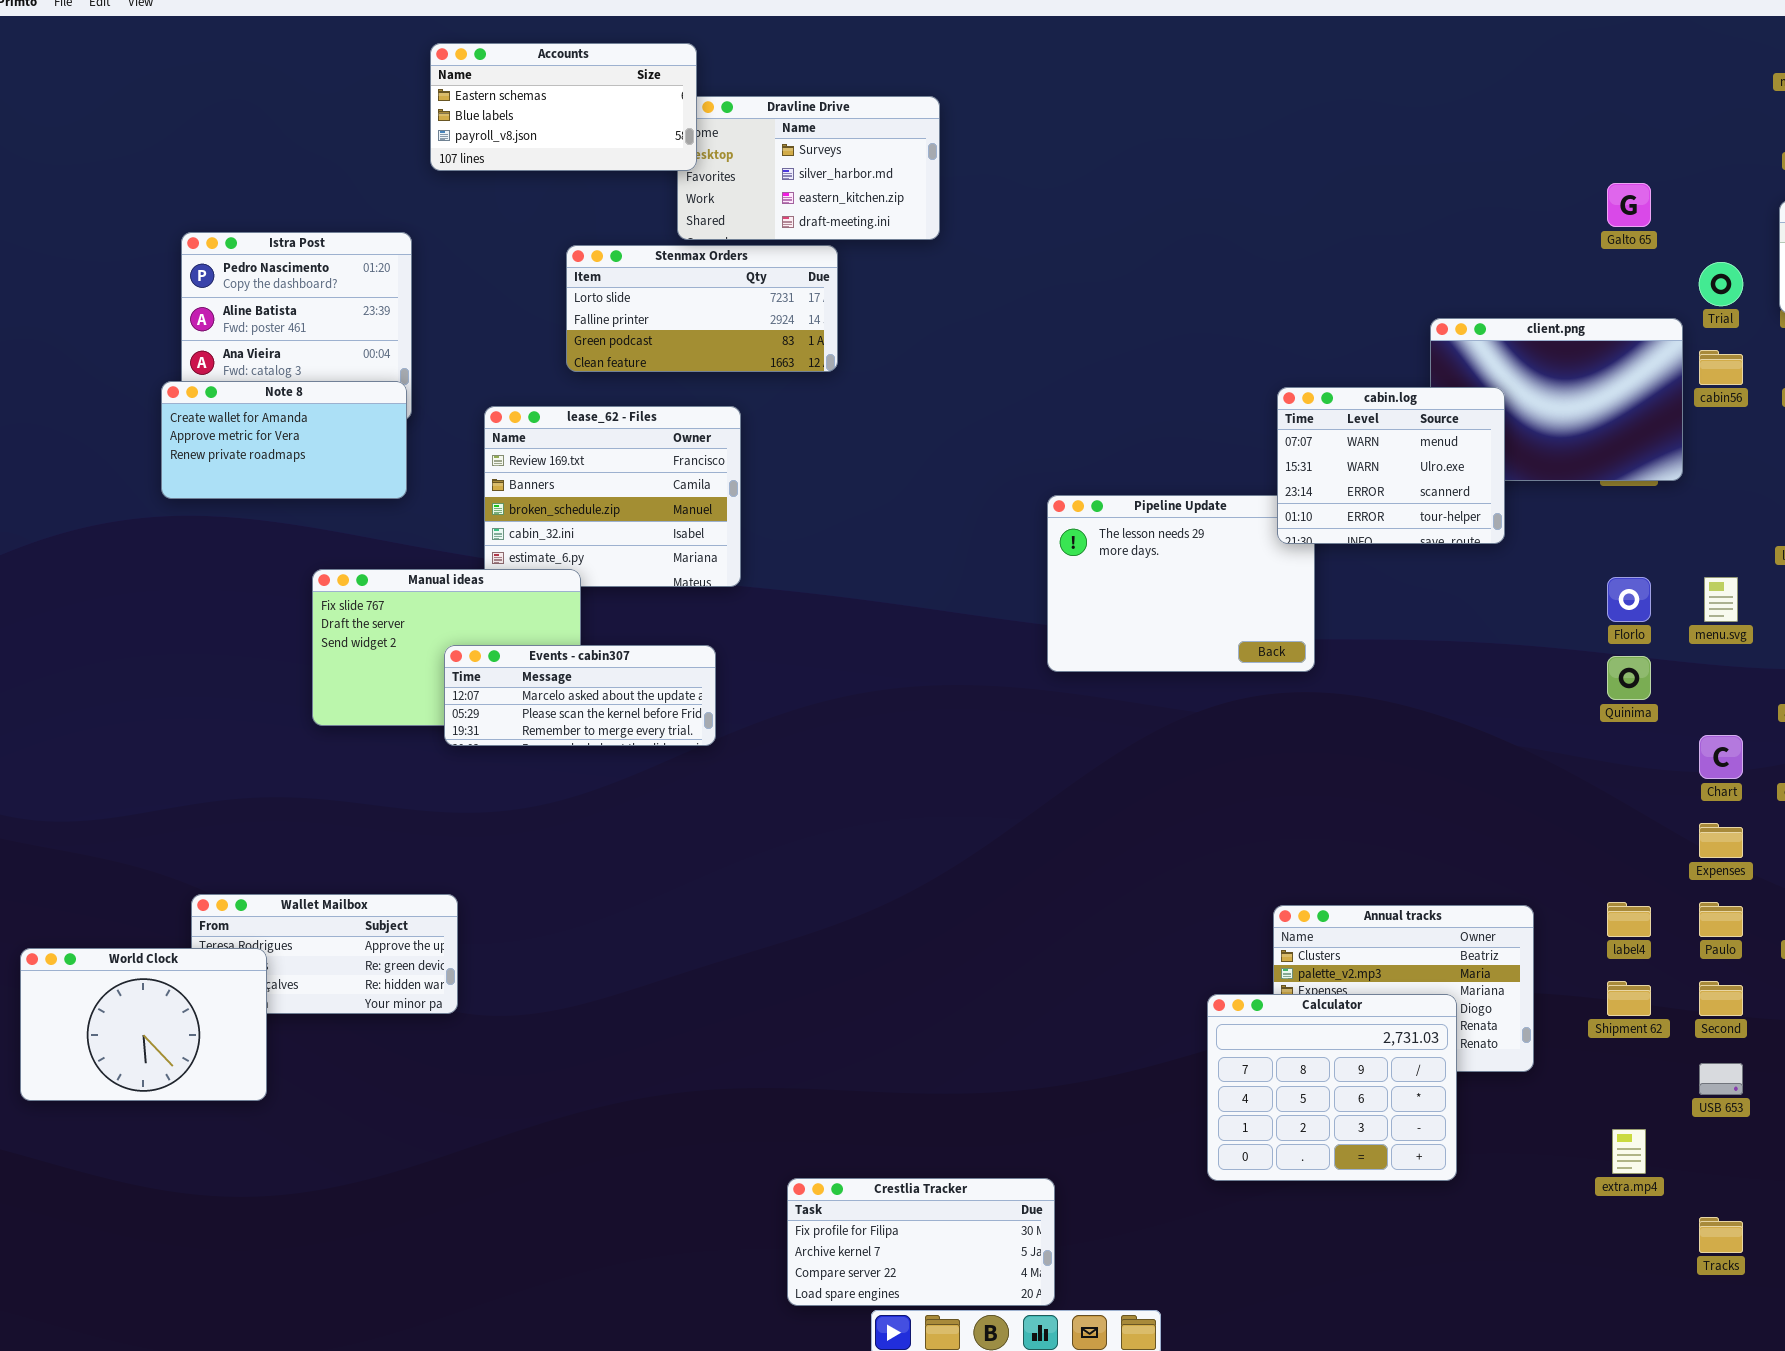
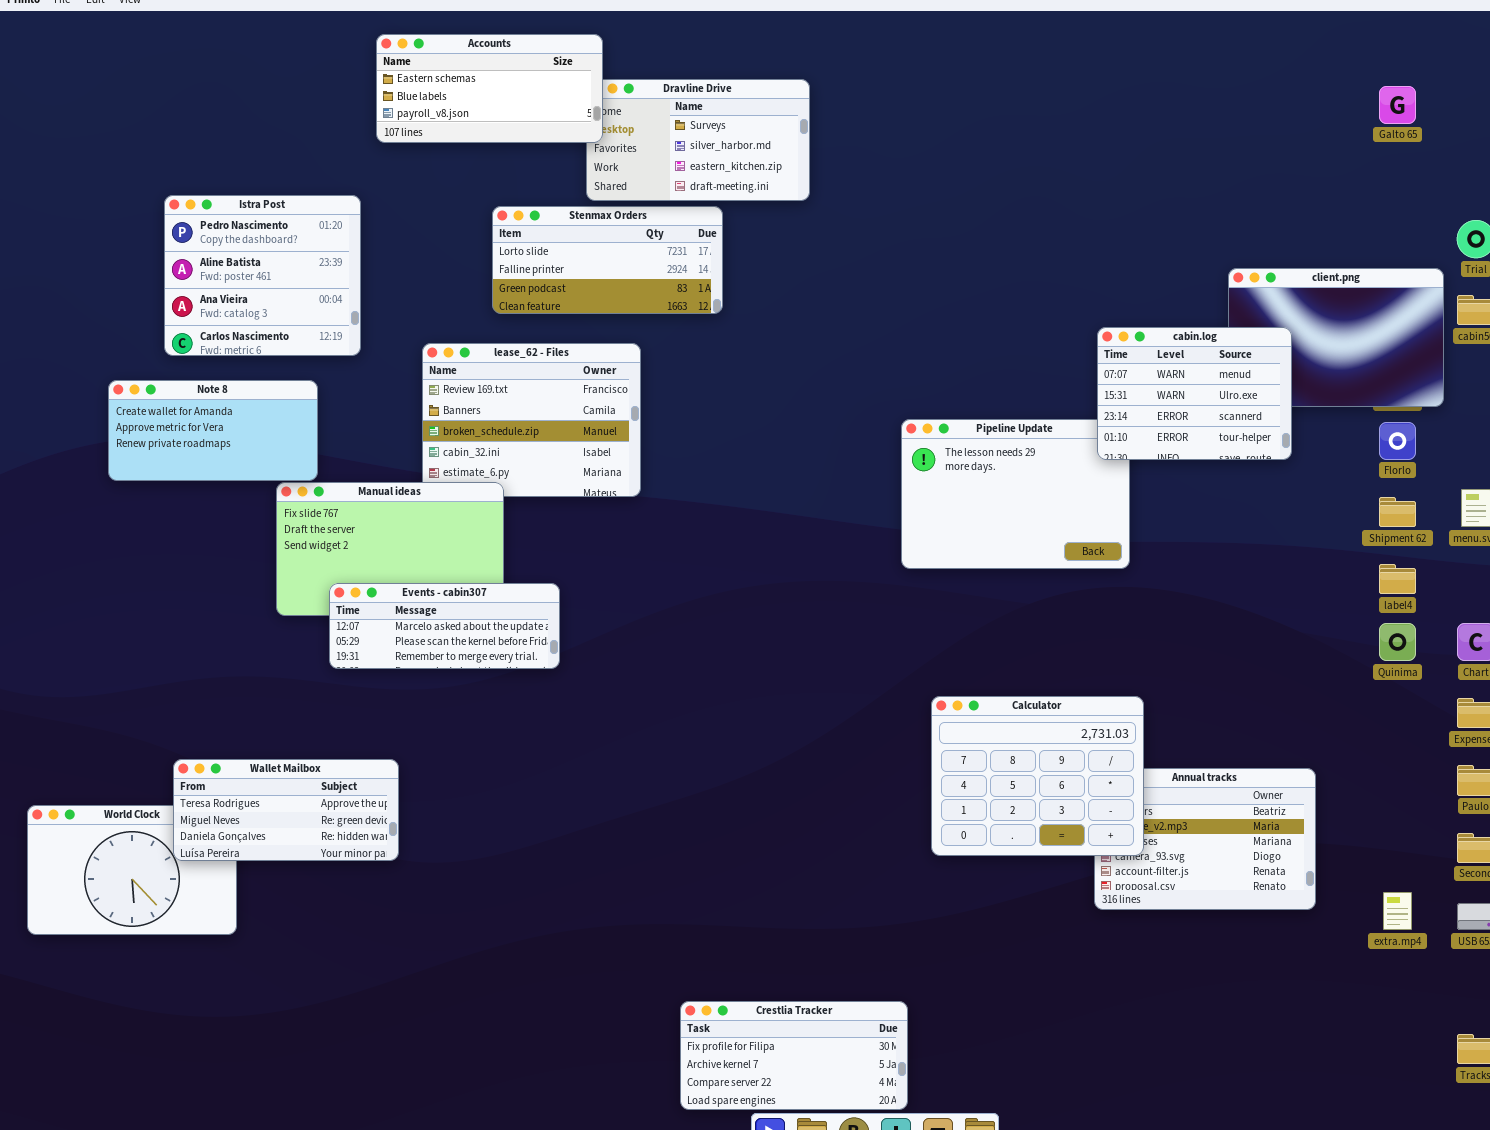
Galto 65: [1607,183,1651,227] -> [1379,86,1416,124], moved
Note 8: [161,381,407,499] -> [108,380,318,481], moved
Florlo: [1607,577,1651,622] -> [1379,422,1416,460], moved
Events - cabin307: [444,645,716,746] -> [329,583,560,669], moved
Quinima: [1607,656,1651,700] -> [1379,623,1416,661], moved
Wallet Mailbox: [191,894,458,1014] -> [173,759,399,861], raised
label4: [1607,902,1651,937] -> [1379,564,1416,594], moved
Shipment 62: [1607,981,1651,1016] -> [1379,497,1416,527], moved
Calculator: [1207,994,1457,1181] -> [931,696,1144,856], moved
extra.mp4: [1612,1129,1646,1174] -> [1383,892,1412,930], moved

